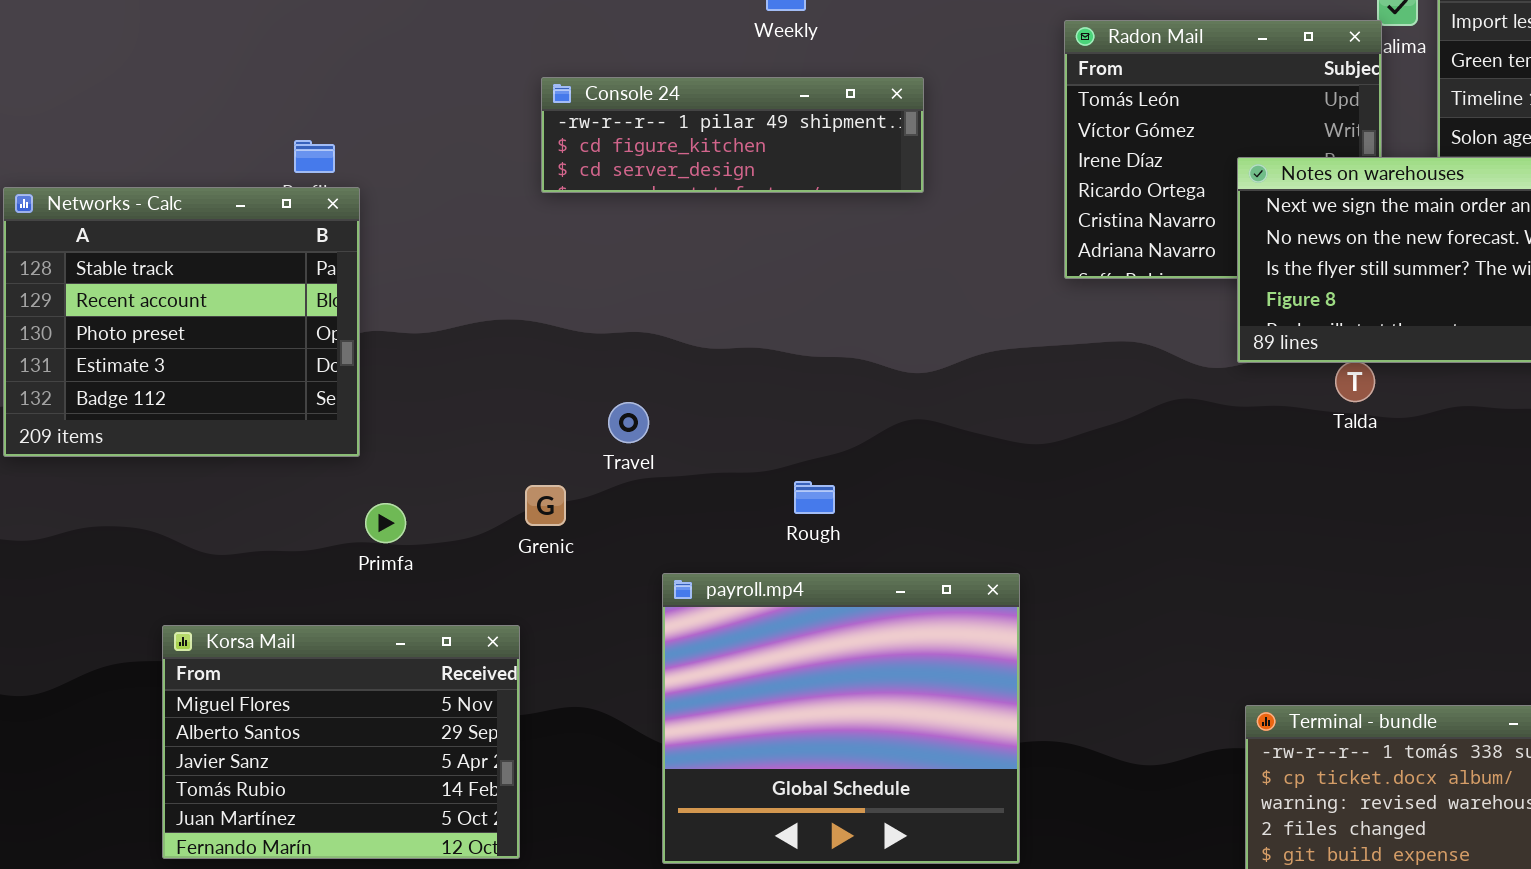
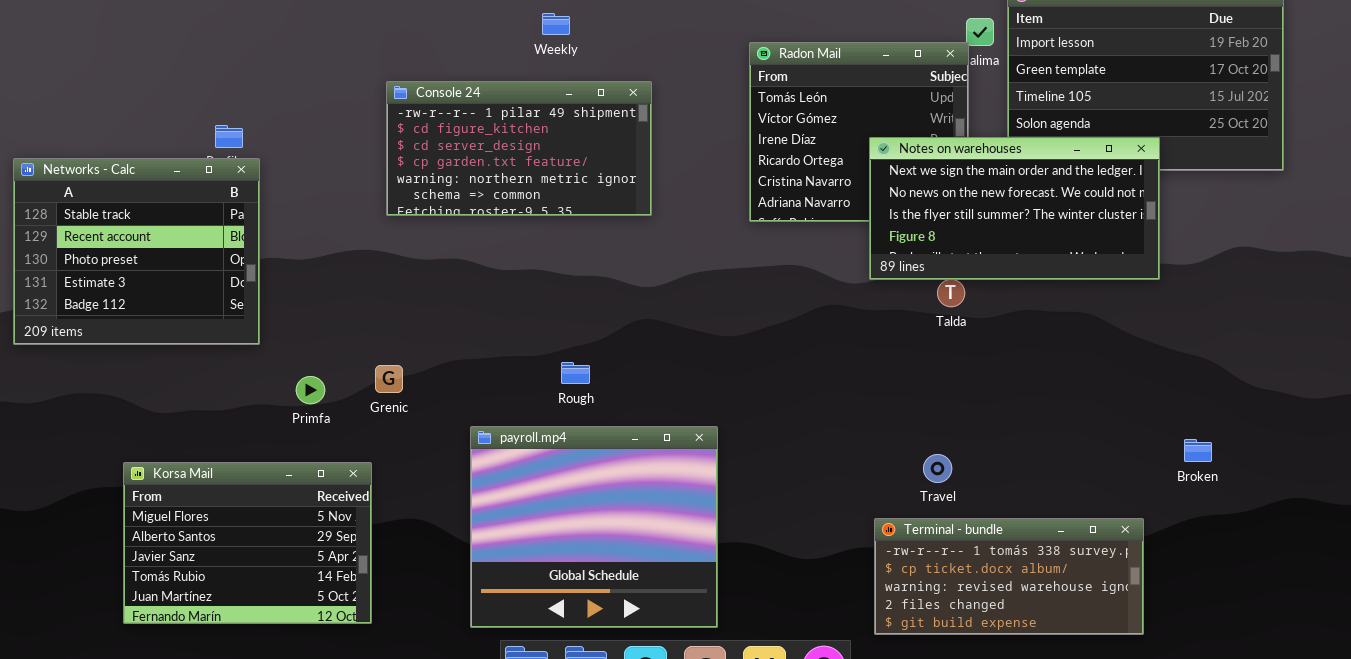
Console 24: [541,77,924,193] -> [386,81,652,216], resized
Travel: [608,402,649,443] -> [923,454,952,483], moved
Primfa: [365,503,406,543] -> [296,376,325,404], moved

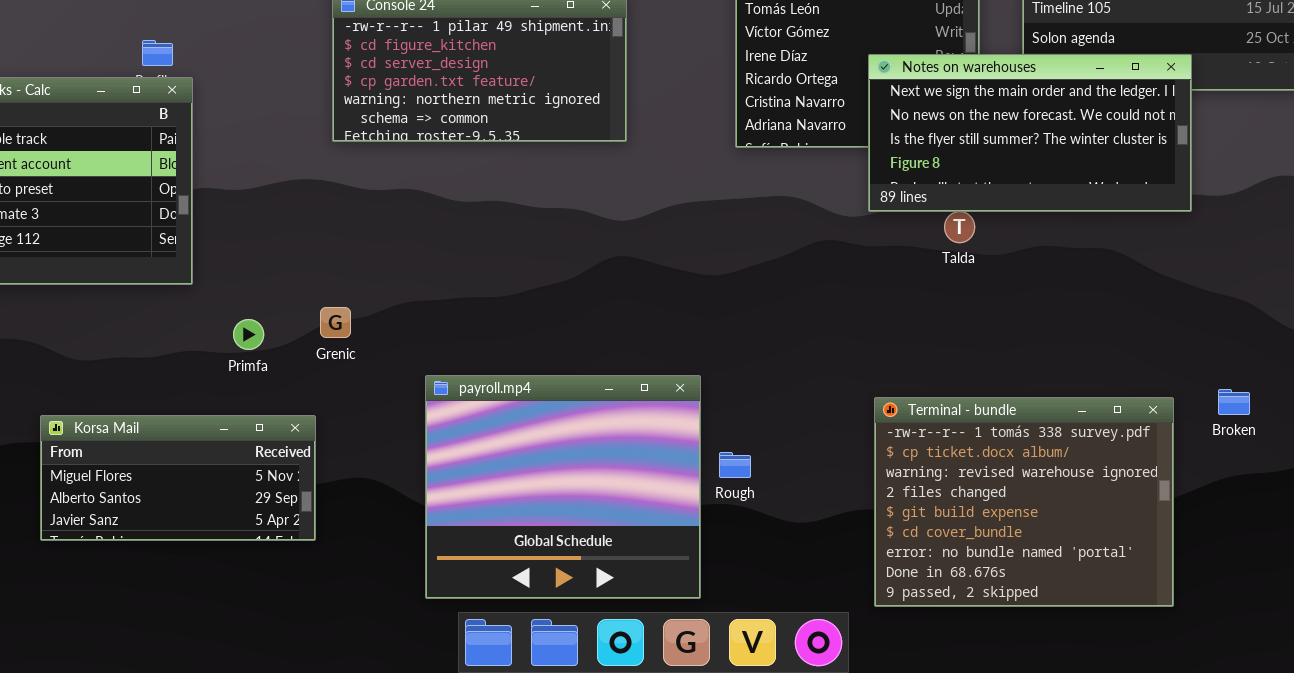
Rough: [561,362,590,384] -> [719,452,751,478], moved
Korsa Mail: [123,462,372,624] -> [40,415,316,541], resized
Terminal - bundle: [874,518,1144,635] -> [874,397,1174,607], resized

